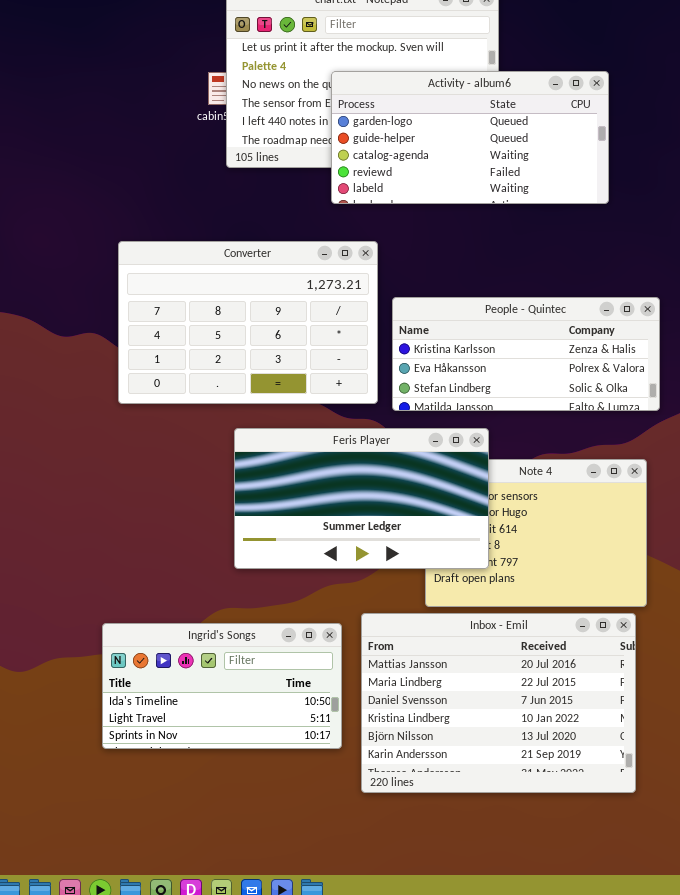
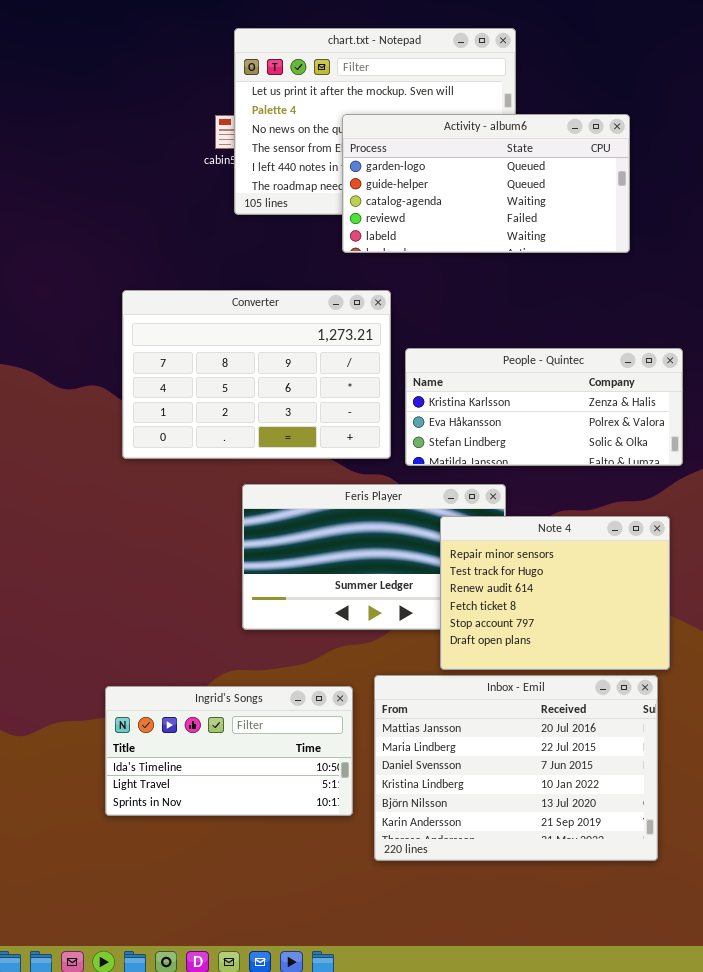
Note 4: [425,459,647,607] -> [440,516,670,670], raised

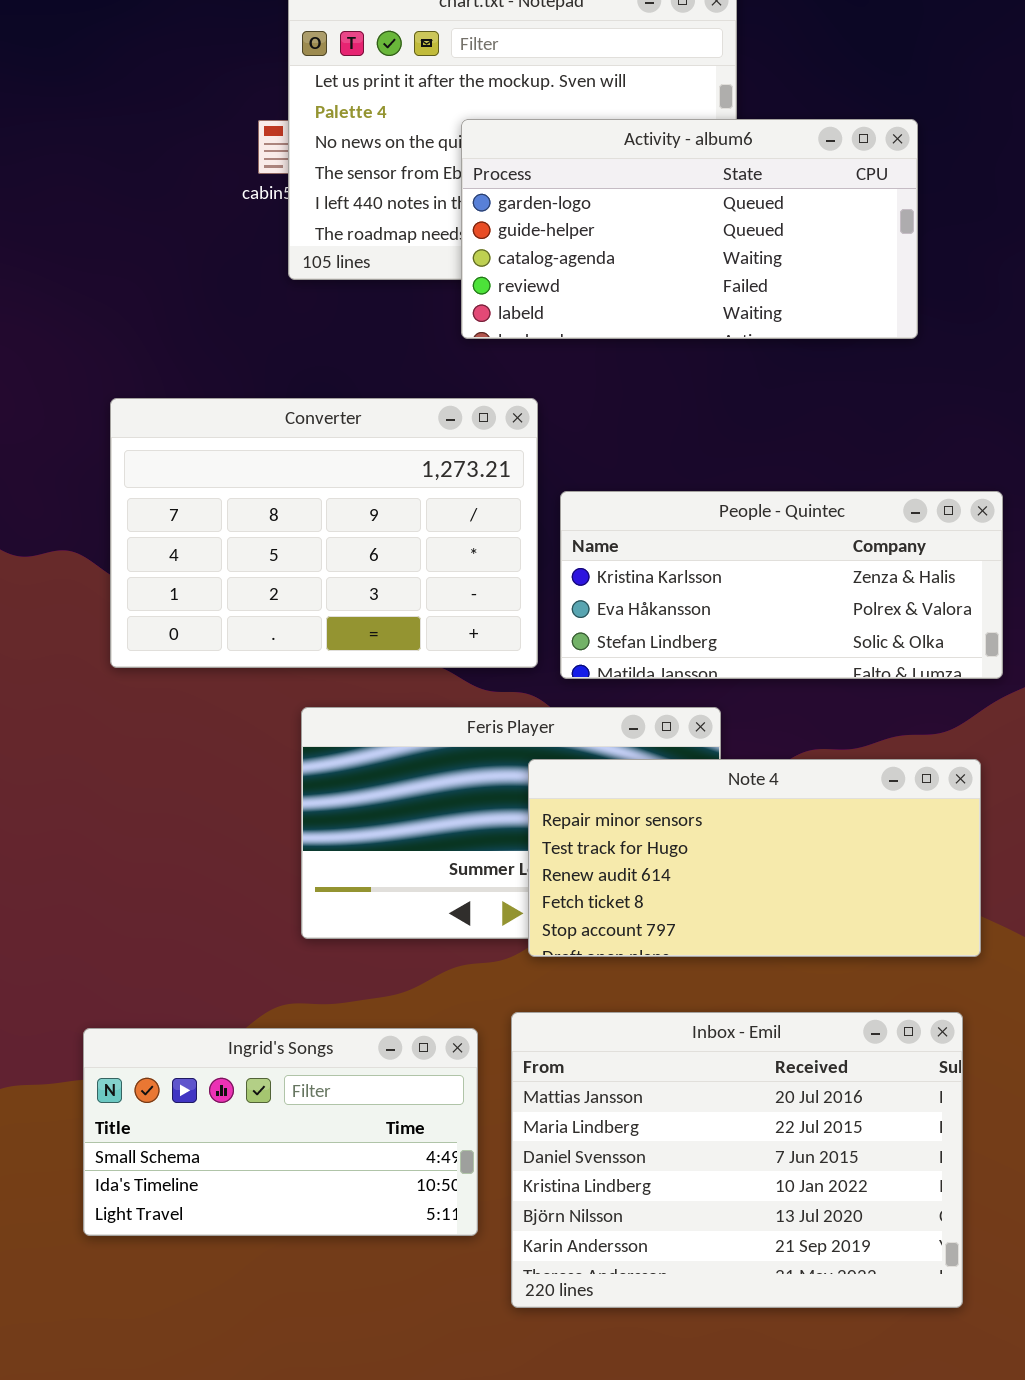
Note 4: [440,516,670,670] -> [528,759,981,957], resized
Ingrid's Songs: [105,686,353,816] -> [83,1028,478,1236], scrolled up 1 row

